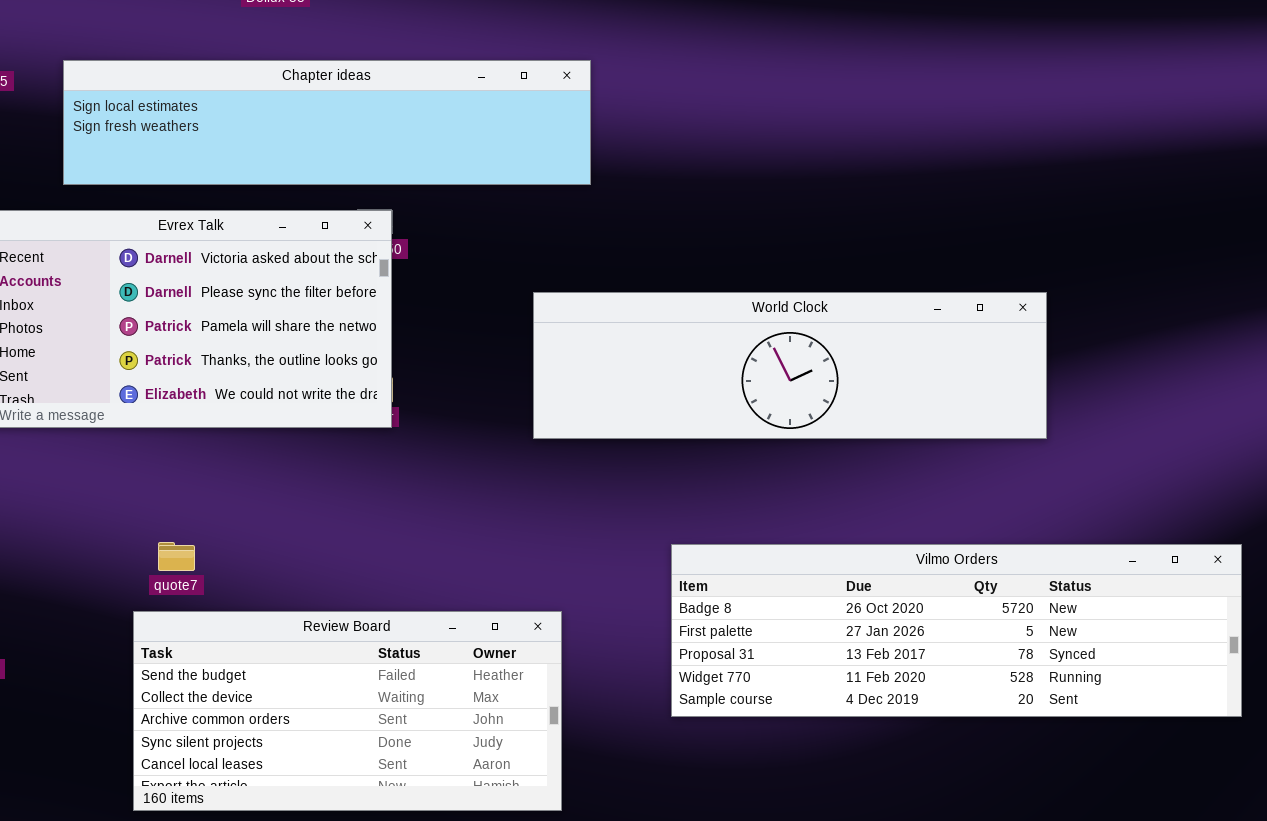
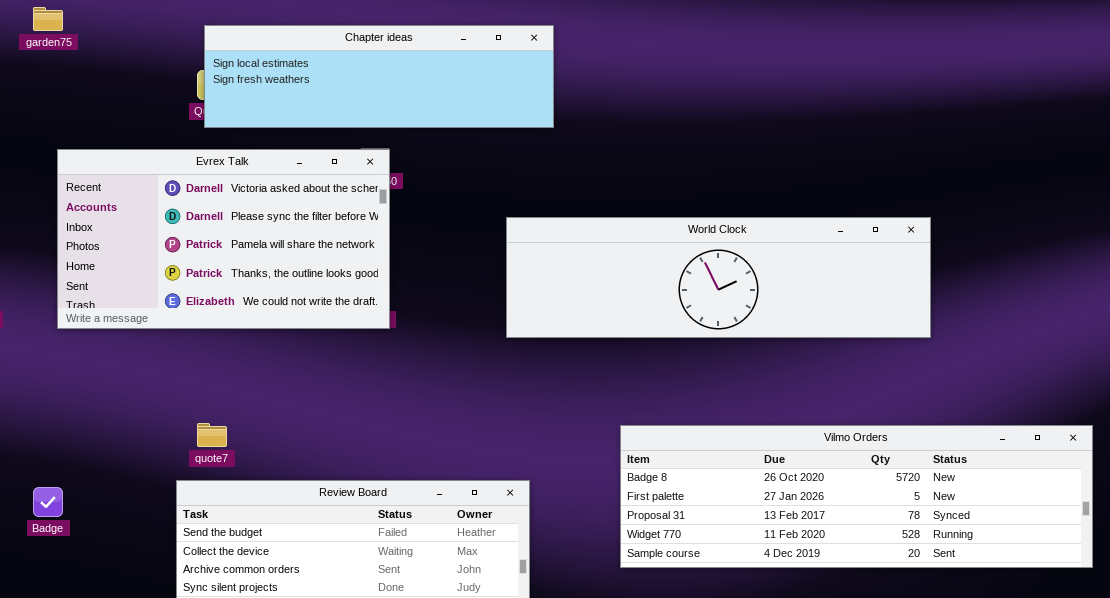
Chapter ideas: [63,60,591,185] -> [204,25,554,128], resized

